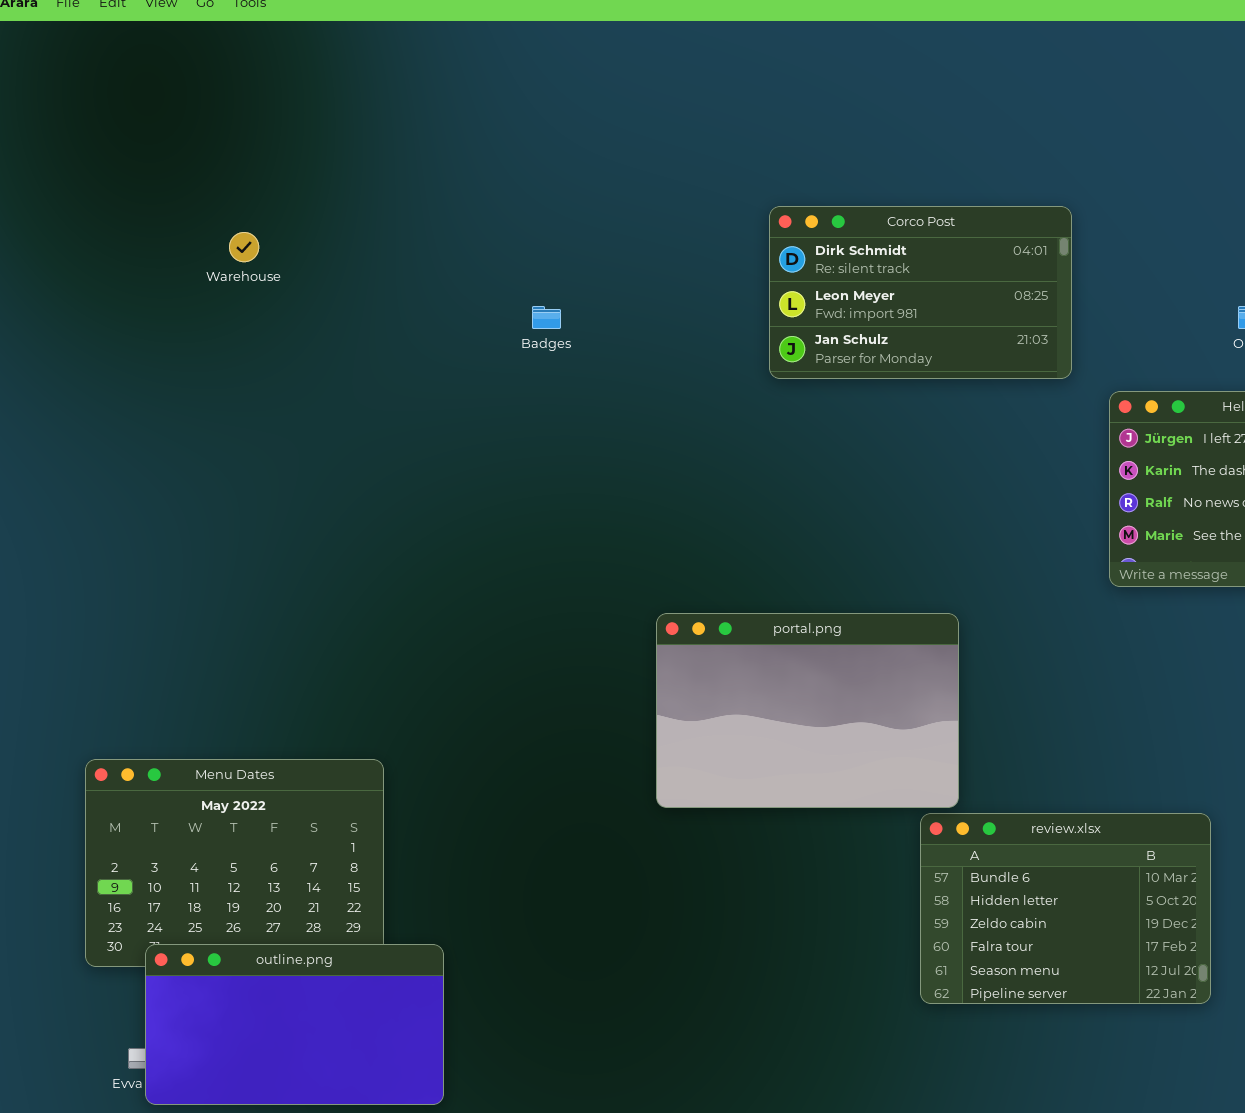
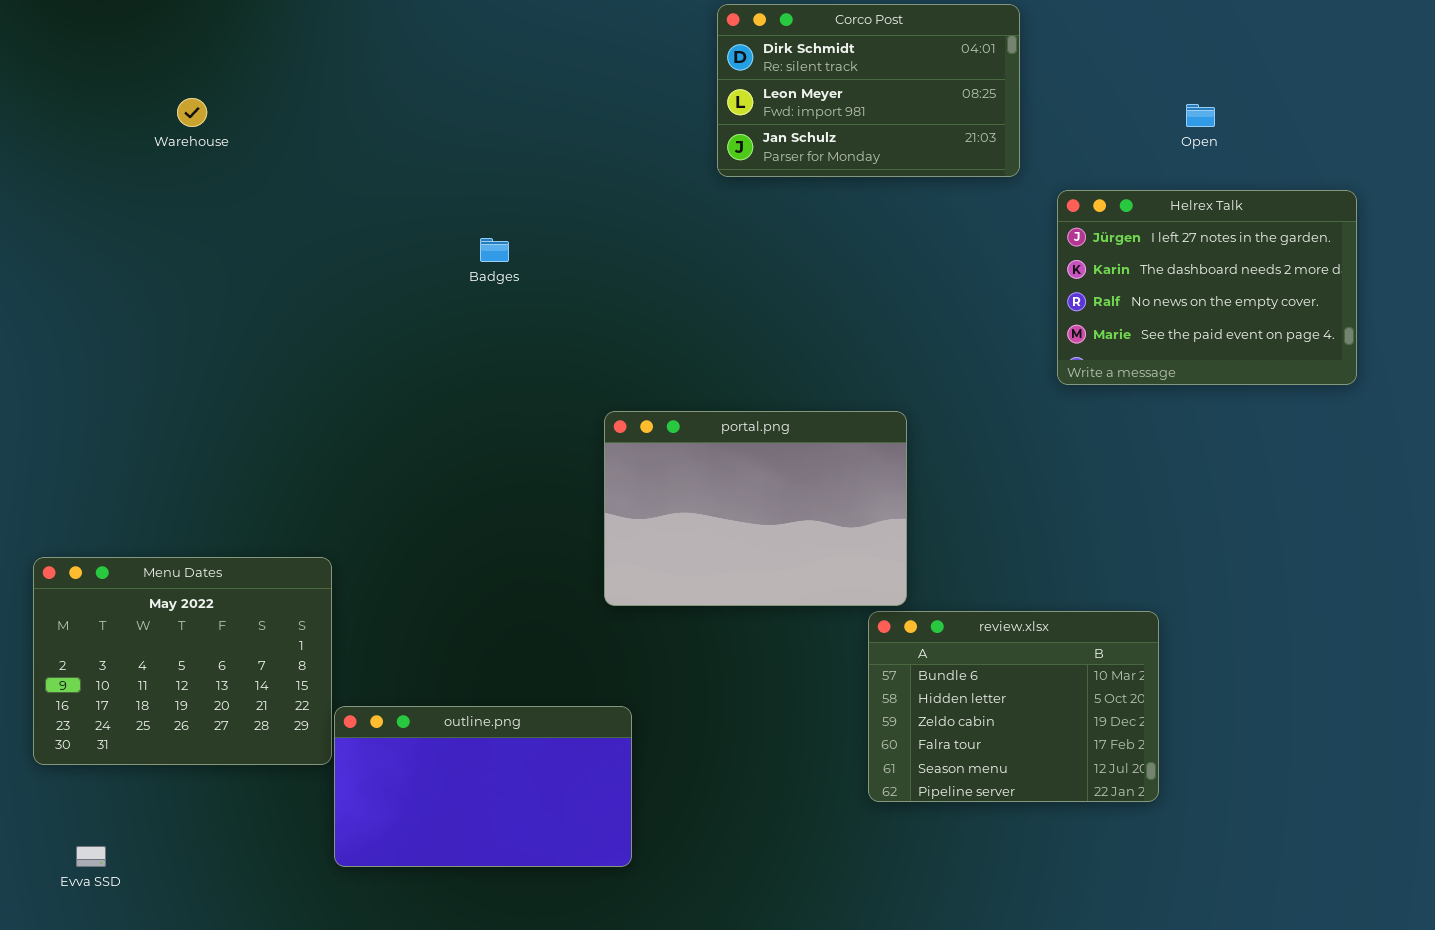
Warehouse: [229,232,259,262] -> [177,98,207,127], moved
Badges: [532,306,561,329] -> [480,238,509,262], moved
outline.png: [145,944,444,1105] -> [334,706,632,867], moved

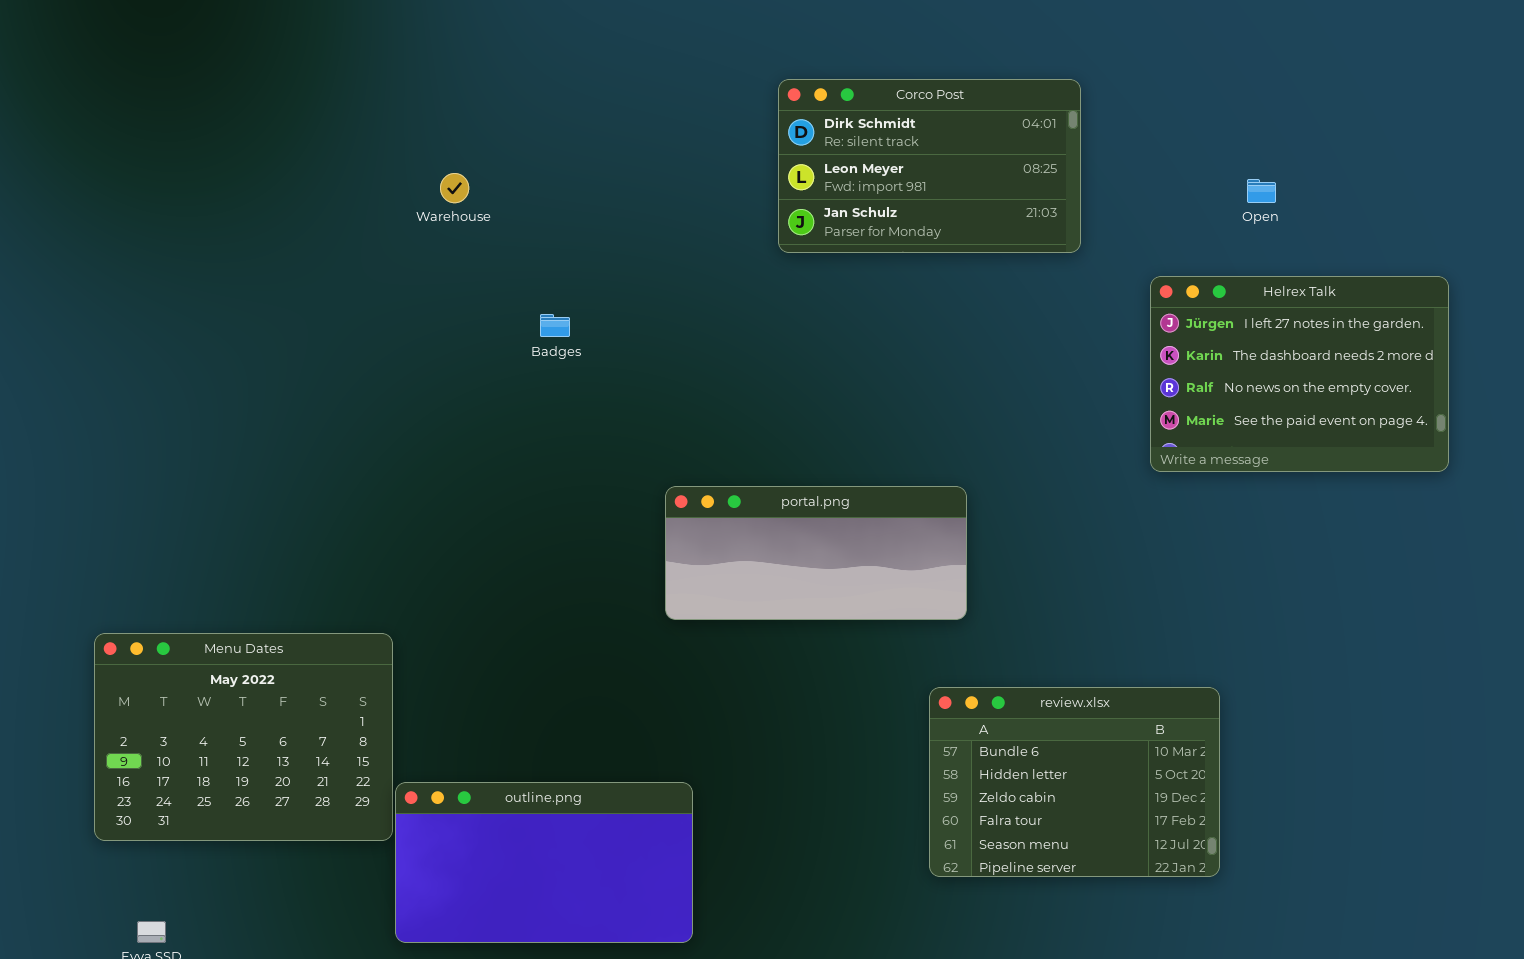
Warehouse: [177,98,207,127] -> [440,173,469,203], moved
Helrex Talk: [1057,190,1357,385] -> [1150,276,1449,472], moved
portal.png: [604,411,907,606] -> [665,486,967,620], resized

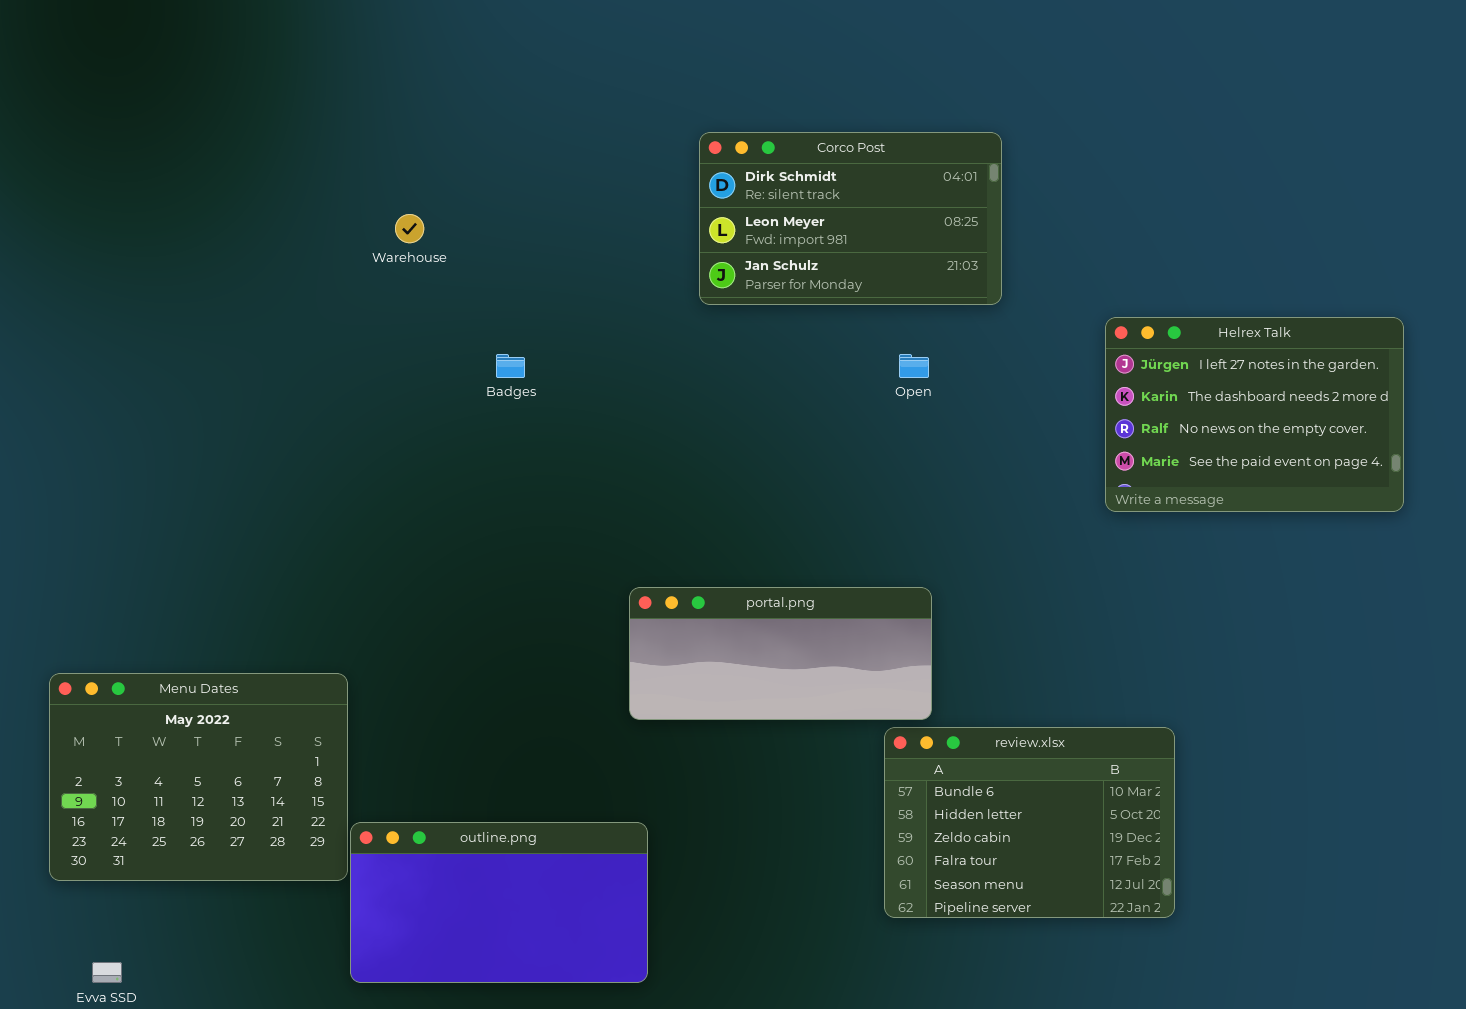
Corco Post: [778,79,1081,253] -> [699,132,1002,305], moved
Open: [1247,179,1276,203] -> [899,354,929,378], moved
portal.png: [665,486,967,620] -> [629,587,932,720], moved

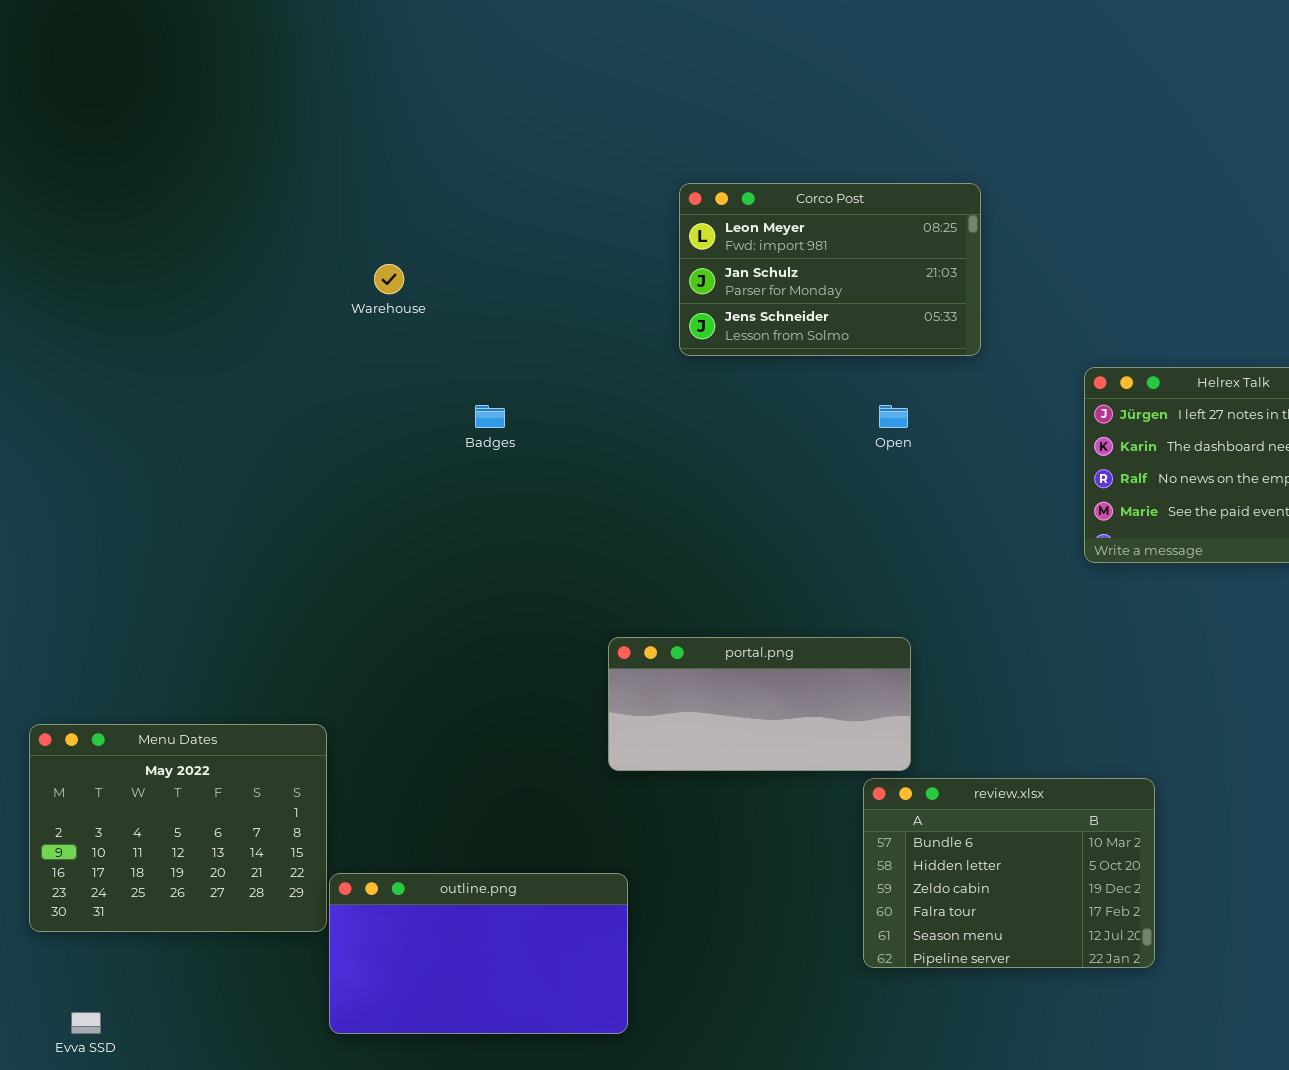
Corco Post: [699,132,1002,305] -> [679,183,981,356], scrolled down 1 row

